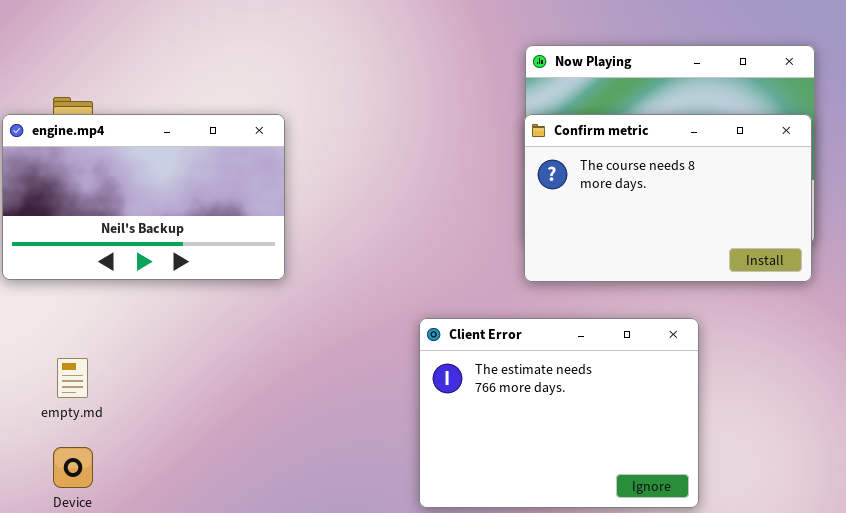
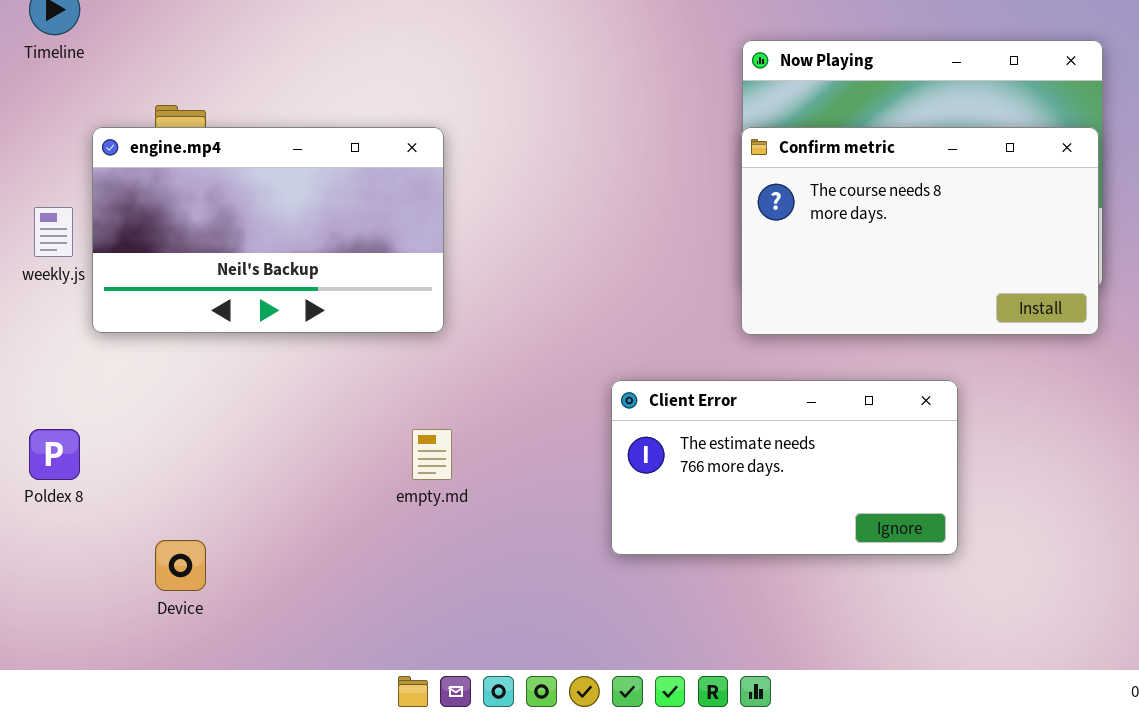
Client Error: [419,318,699,508] -> [611,380,958,555], resized
empty.md: [57,358,88,398] -> [412,429,452,480], moved

